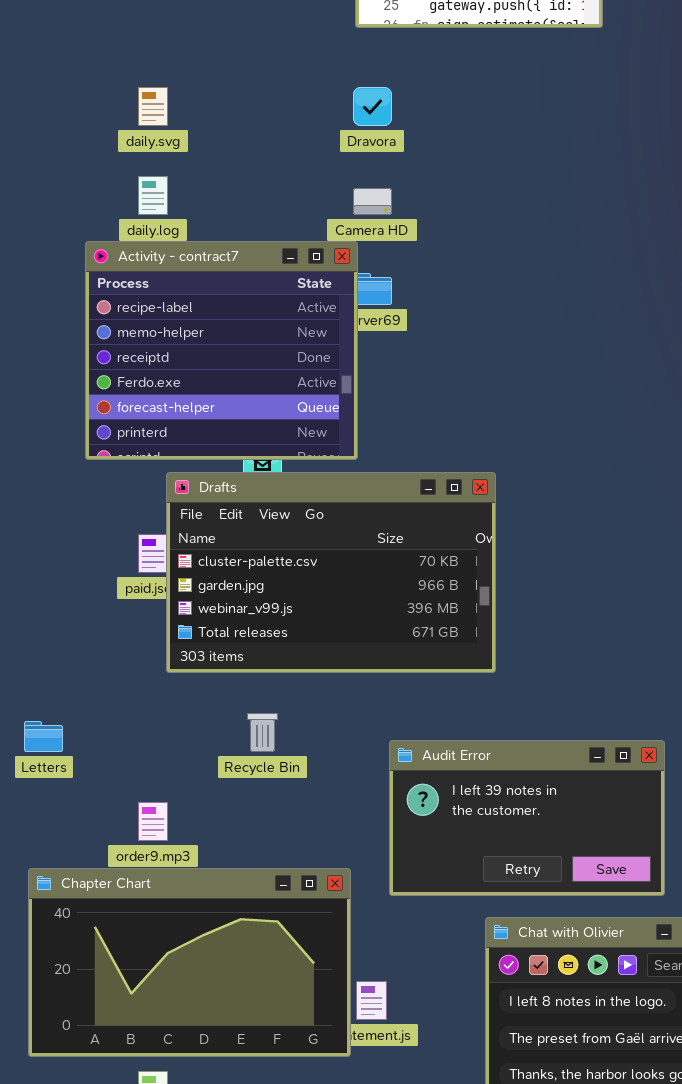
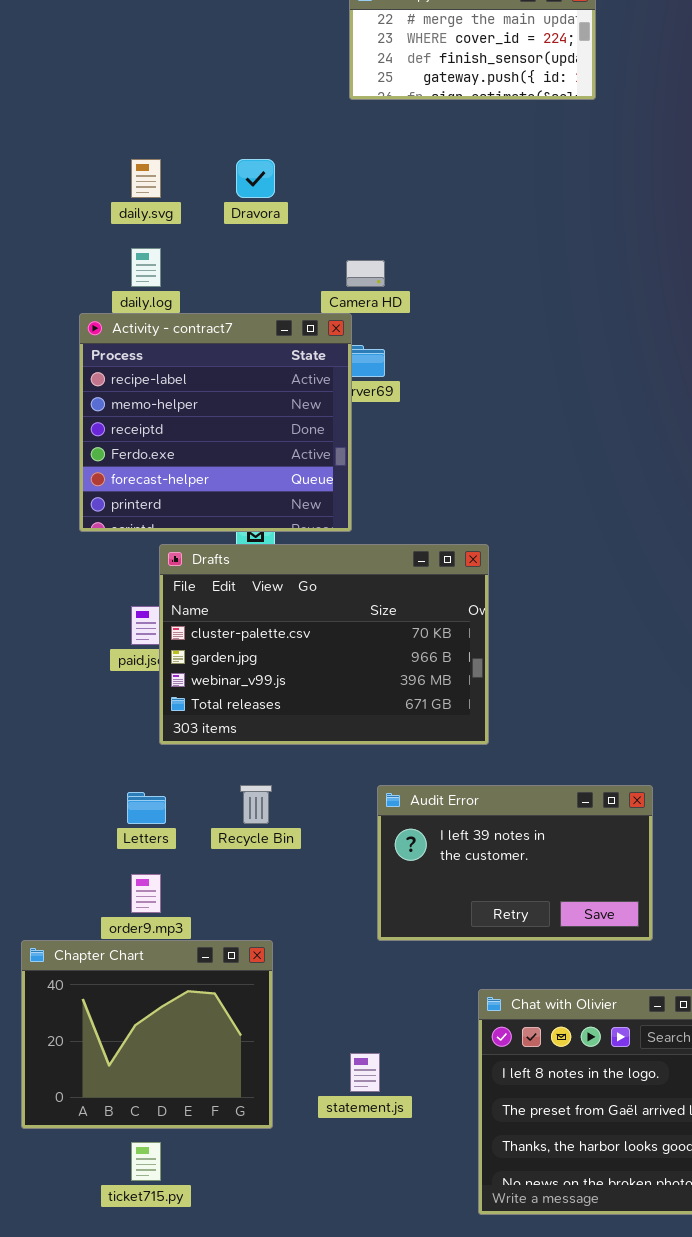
Dravora: [353,87,392,126] -> [236,159,275,198], moved
Letters: [24,721,63,752] -> [127,792,166,824], moved
Audit Error: [389,740,665,896] -> [377,785,653,941], moved
Chapter Chart: [28,868,351,1057] -> [21,940,273,1129], resized

